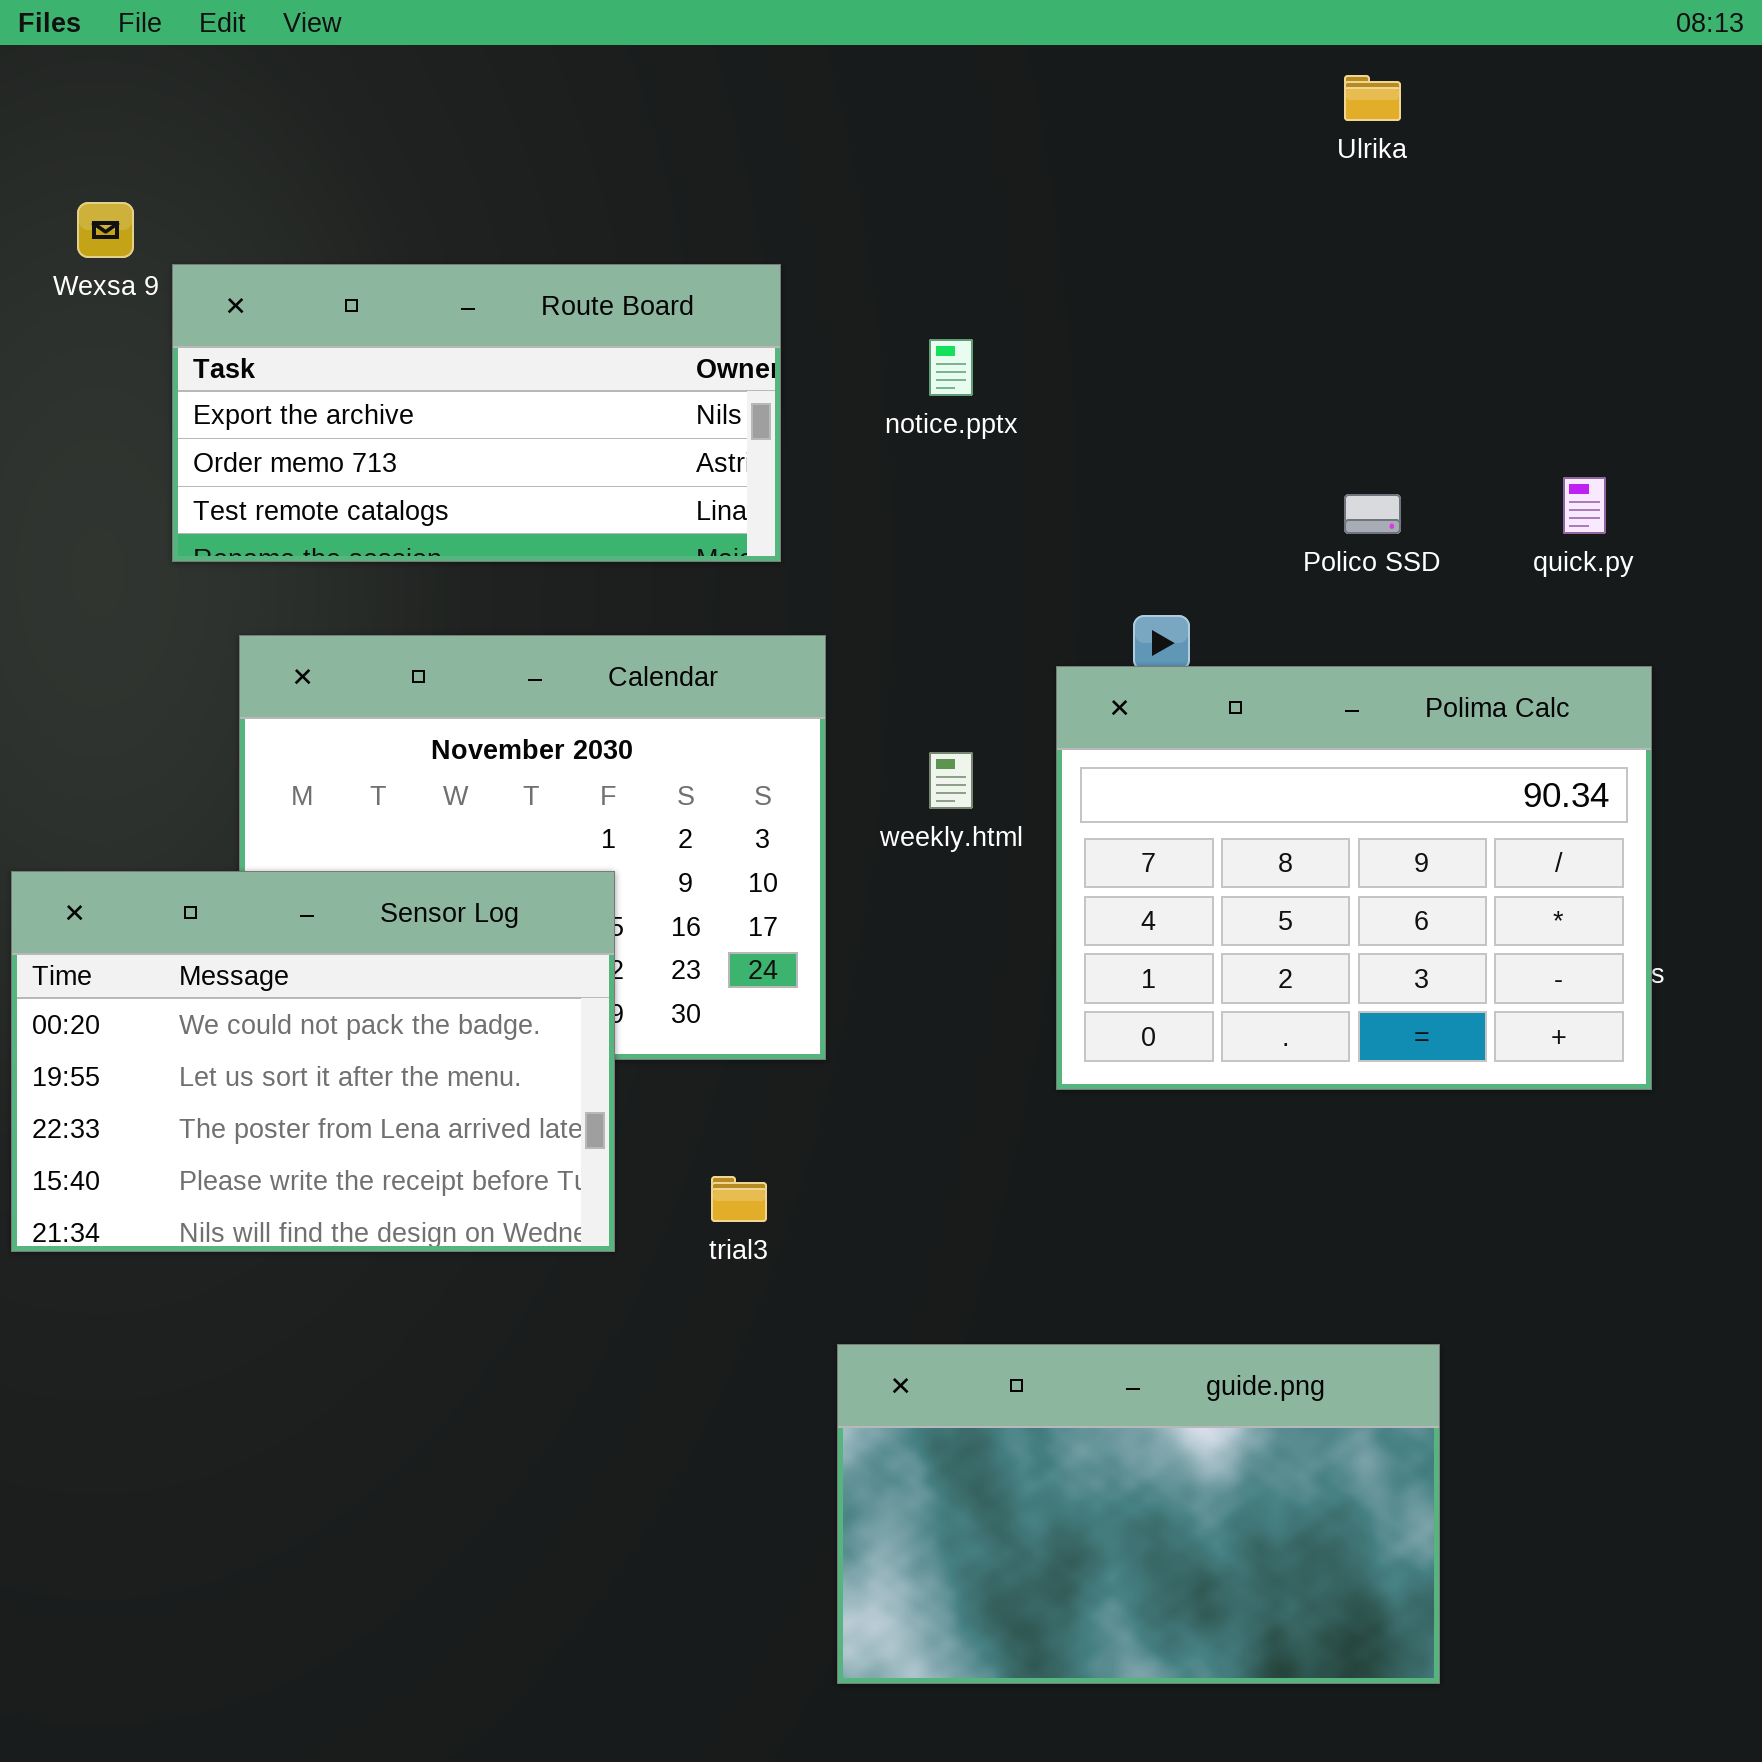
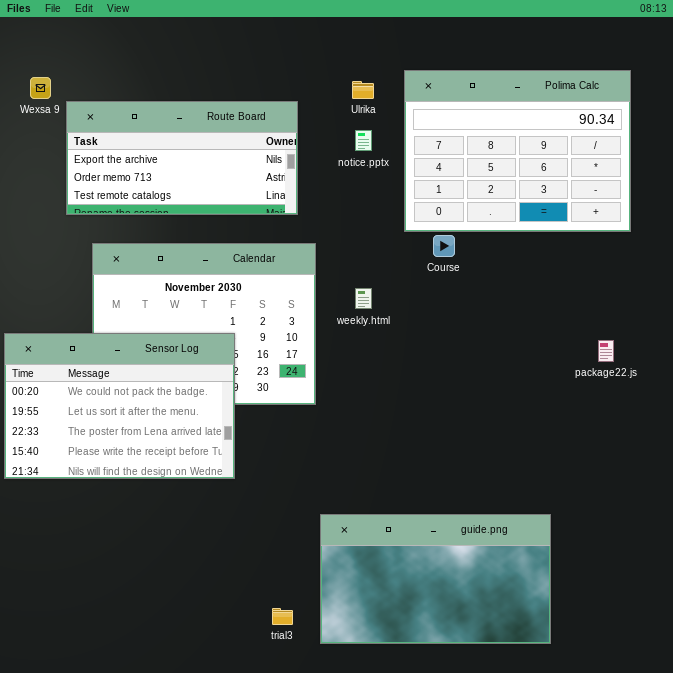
Ulrika: [1344,75,1401,121] -> [352,81,374,99], moved
Polima Calc: [1056,666,1652,1090] -> [404,70,631,232], moved
trial3: [711,1176,767,1222] -> [272,608,293,625], moved

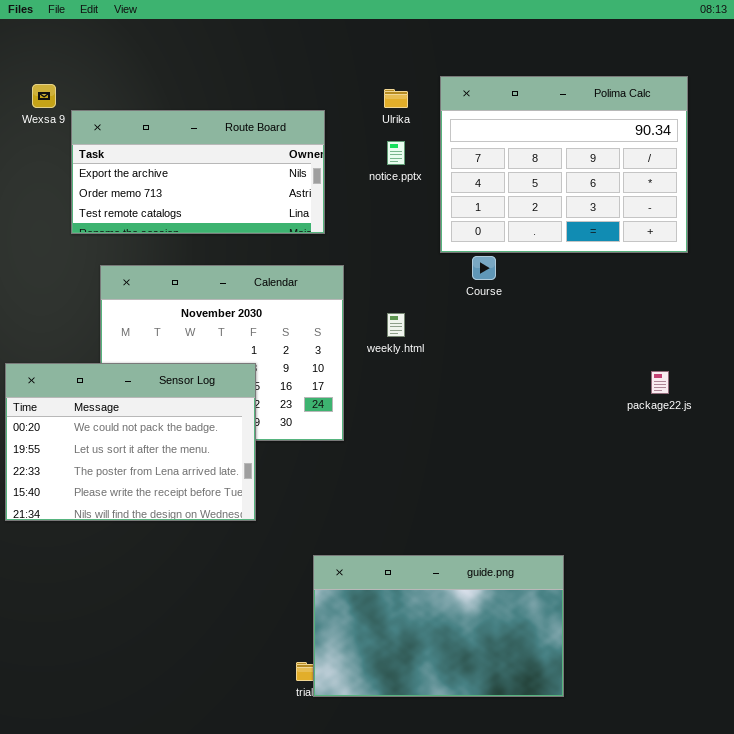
guide.png: [320,514,551,644] -> [313,555,564,697], moved

